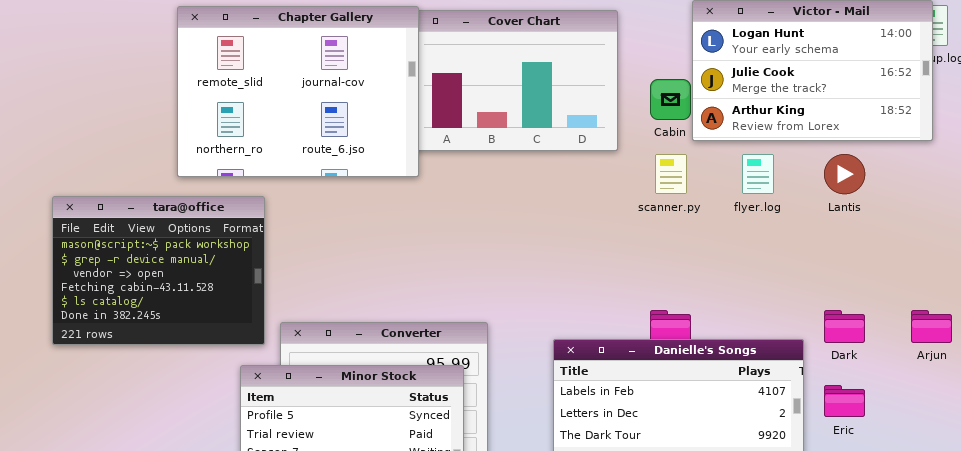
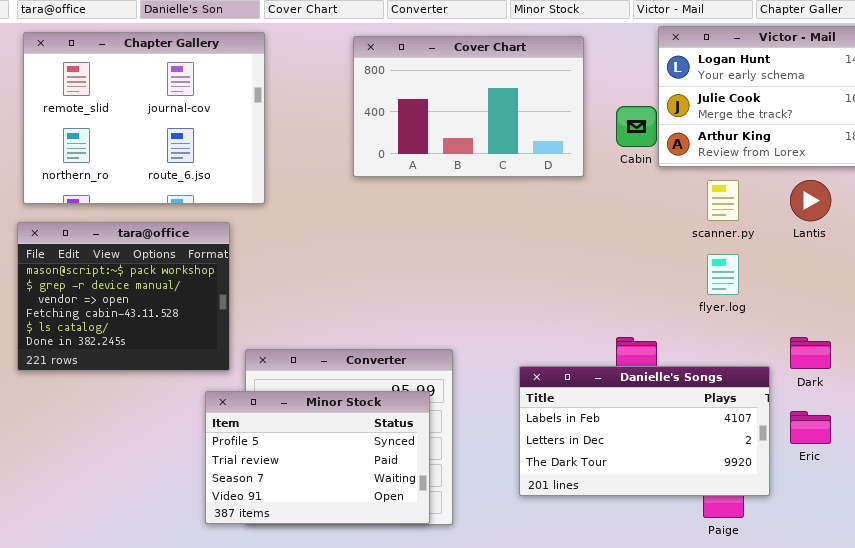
Chapter Gallery: [177,6,419,177] -> [23,32,265,204], moved
scanner.py: [655,154,687,194] -> [707,180,739,221], moved
flyer.log: [742,154,774,194] -> [707,254,739,295], moved

